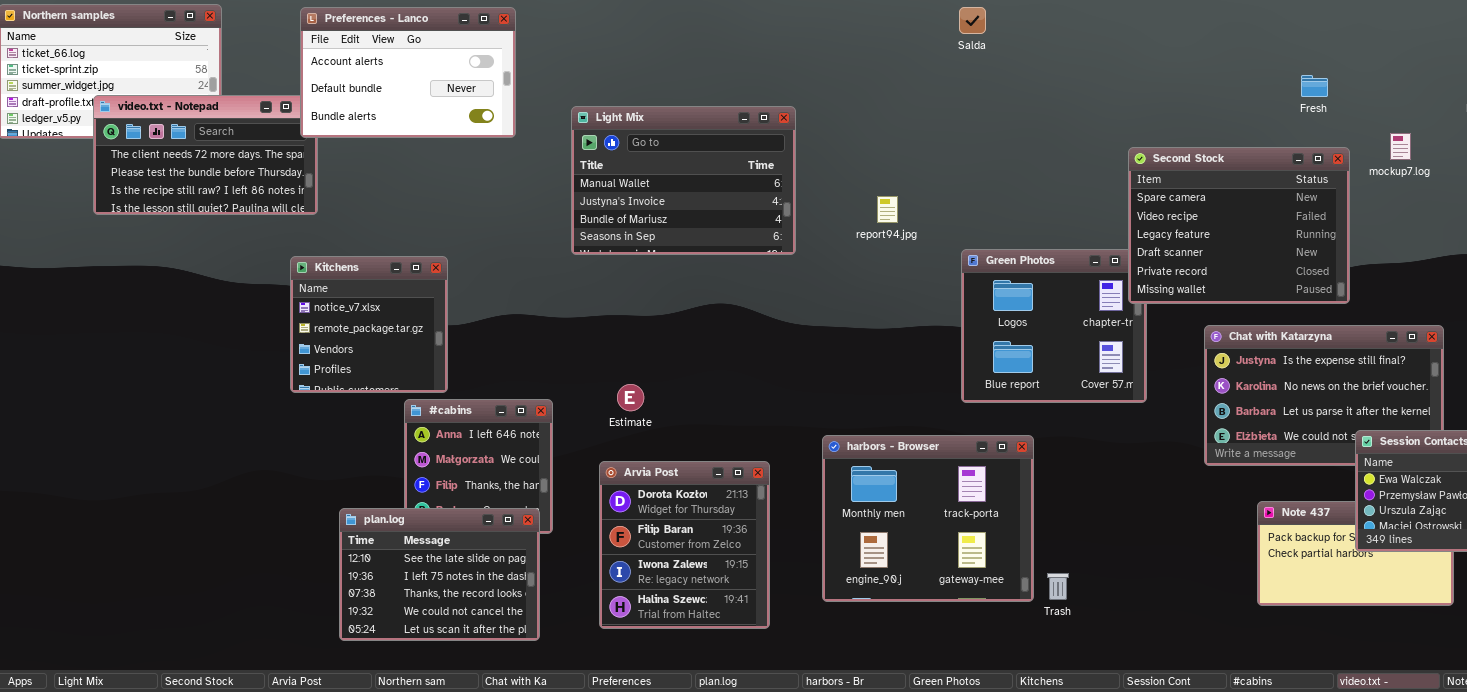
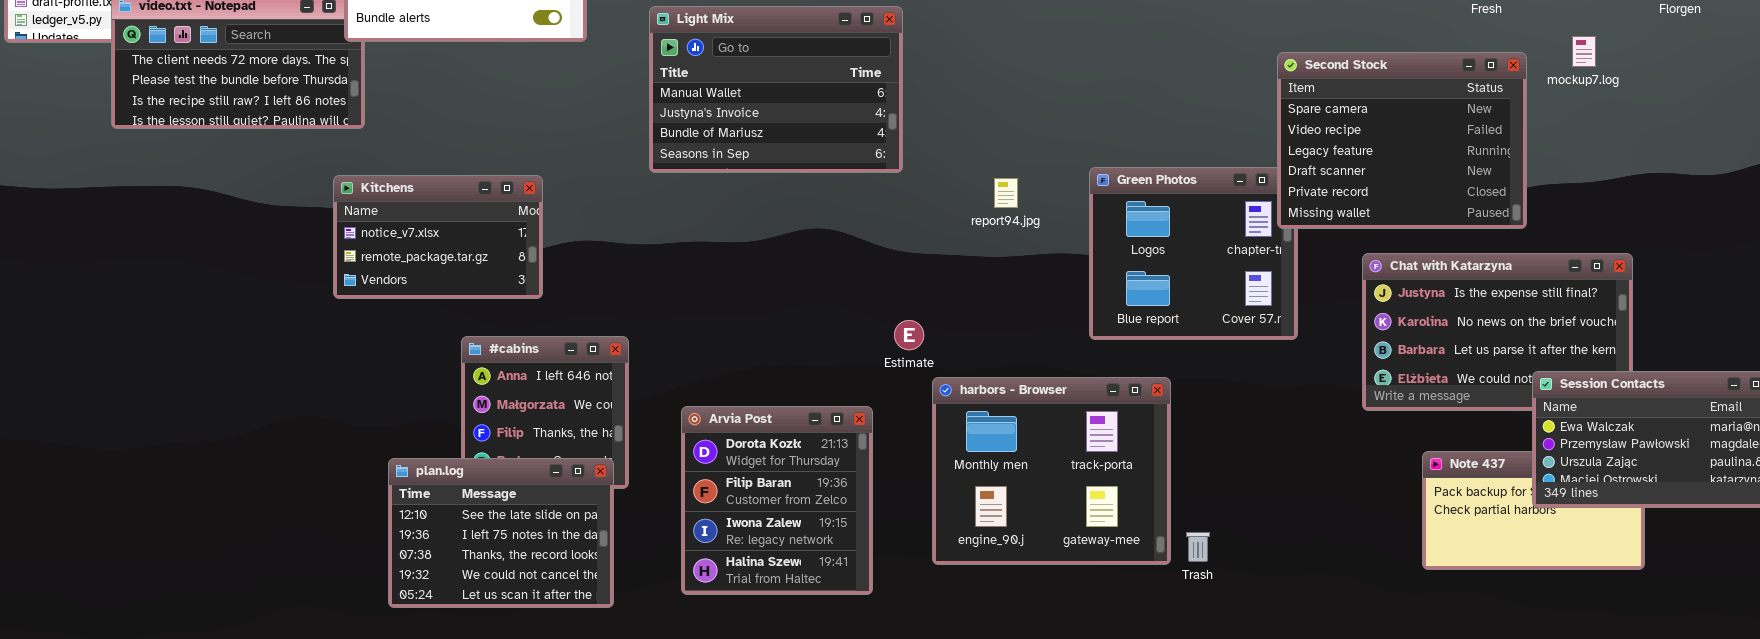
report94.jpg: [877,196,898,223] -> [994,178,1018,208], moved
Kitchens: [290,256,448,393] -> [333,175,543,299], resized
Estimate: [617,384,644,411] -> [894,320,924,350], moved

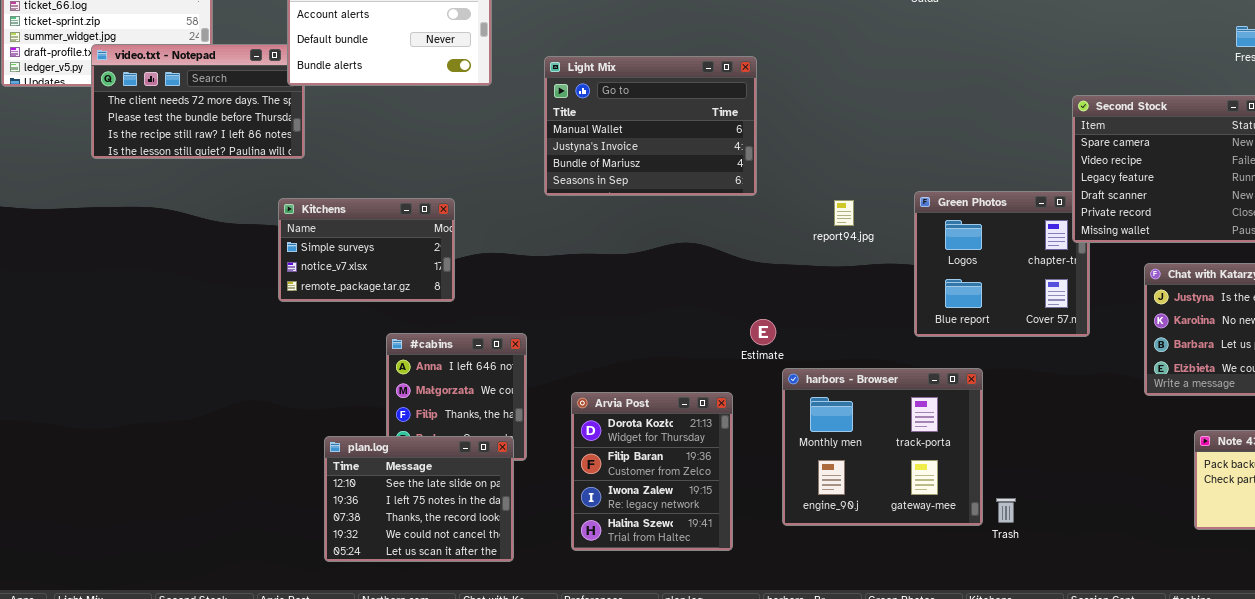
Kitchens: [333,175,543,299] -> [278,198,455,302], scrolled up 1 row

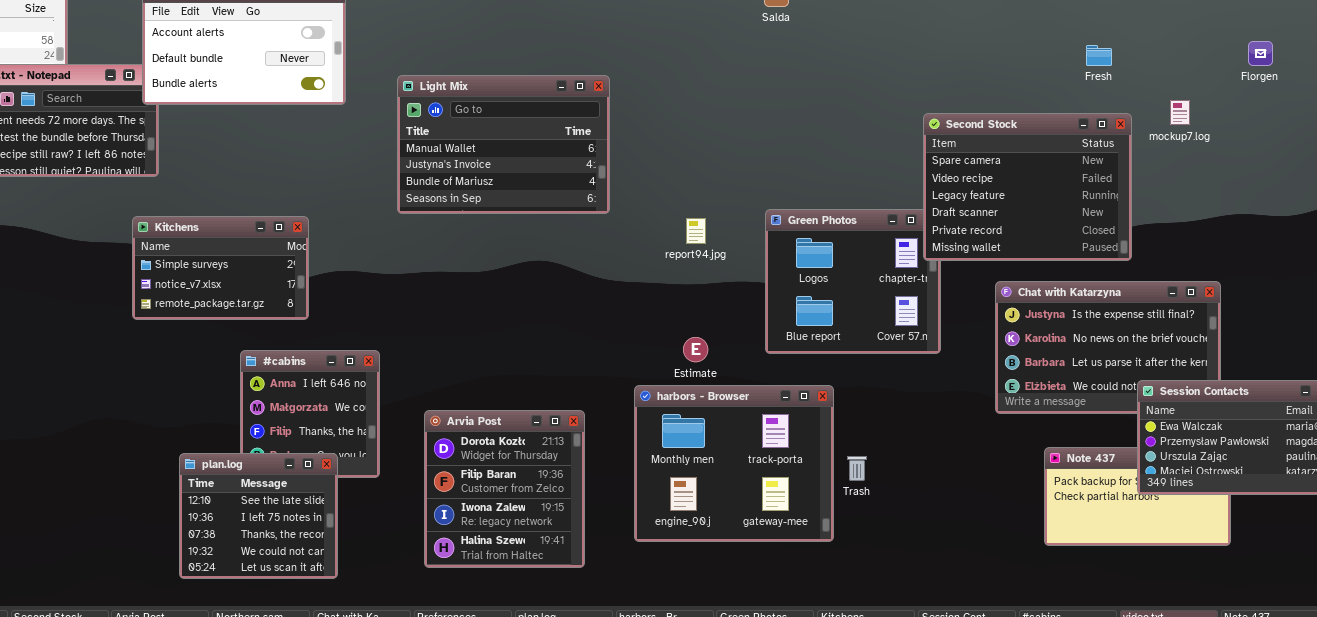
Estimate: [750,319,776,345] -> [683,337,708,362], moved
plan.log: [324,436,514,562] -> [179,453,338,579], resized
Trash: [996,498,1016,523] -> [847,456,867,481], moved

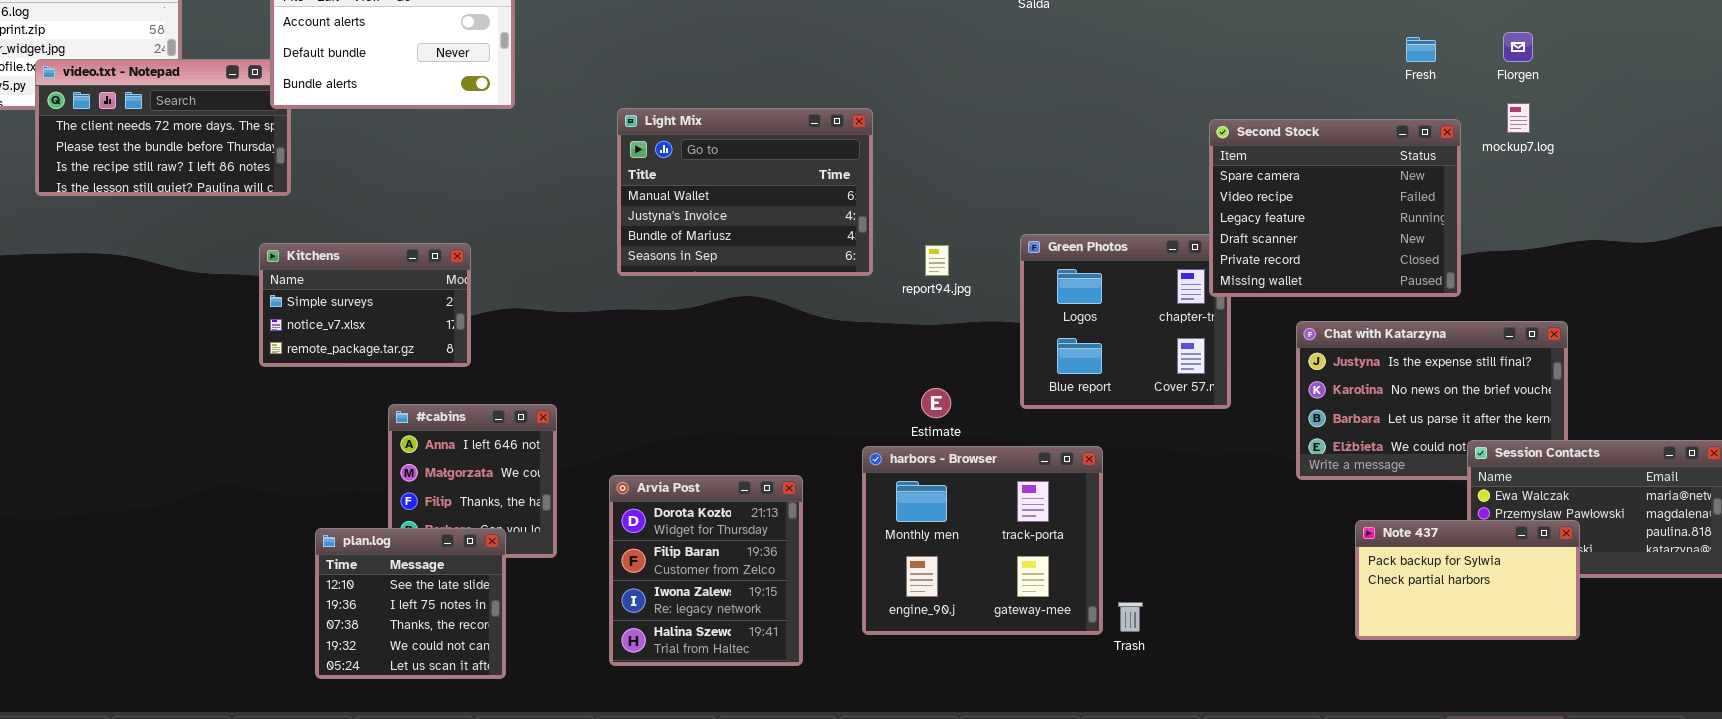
Florgen: [1248,41,1273,66] -> [1503,32,1533,62], moved
Light Mix: [397,75,610,214] -> [617,108,873,276], moved
Note 437: [1044,447,1231,546] -> [1355,520,1580,640], raised
Trash: [847,456,867,481] -> [1118,602,1143,632], moved

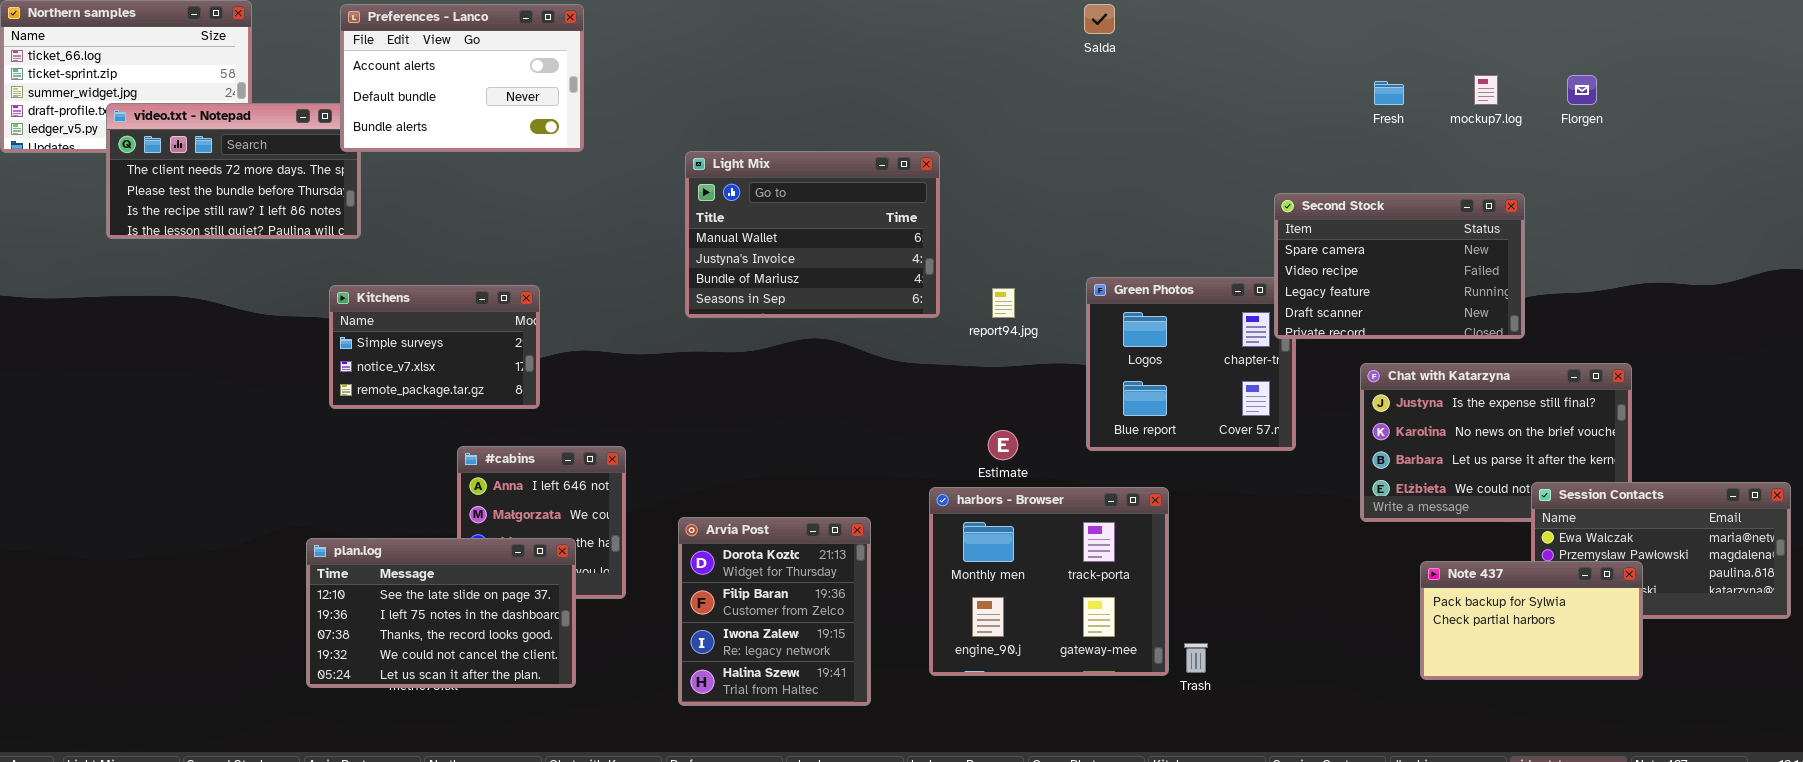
Fresh: [1406,37,1436,62] -> [1374,81,1404,105], moved
mockup7.log: [1507,103,1530,133] -> [1474,75,1498,105], moved
Second Stock: [1209,119,1461,297] -> [1274,193,1525,339], resized
plan.log: [315,528,506,679] -> [306,538,576,688], moved, resized

